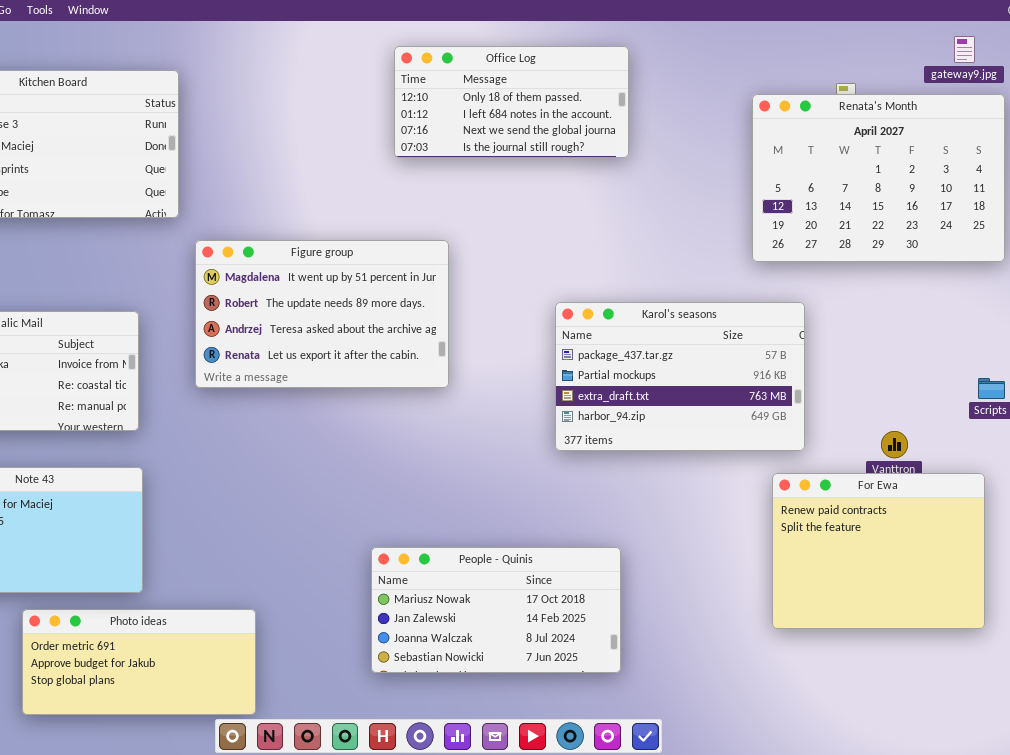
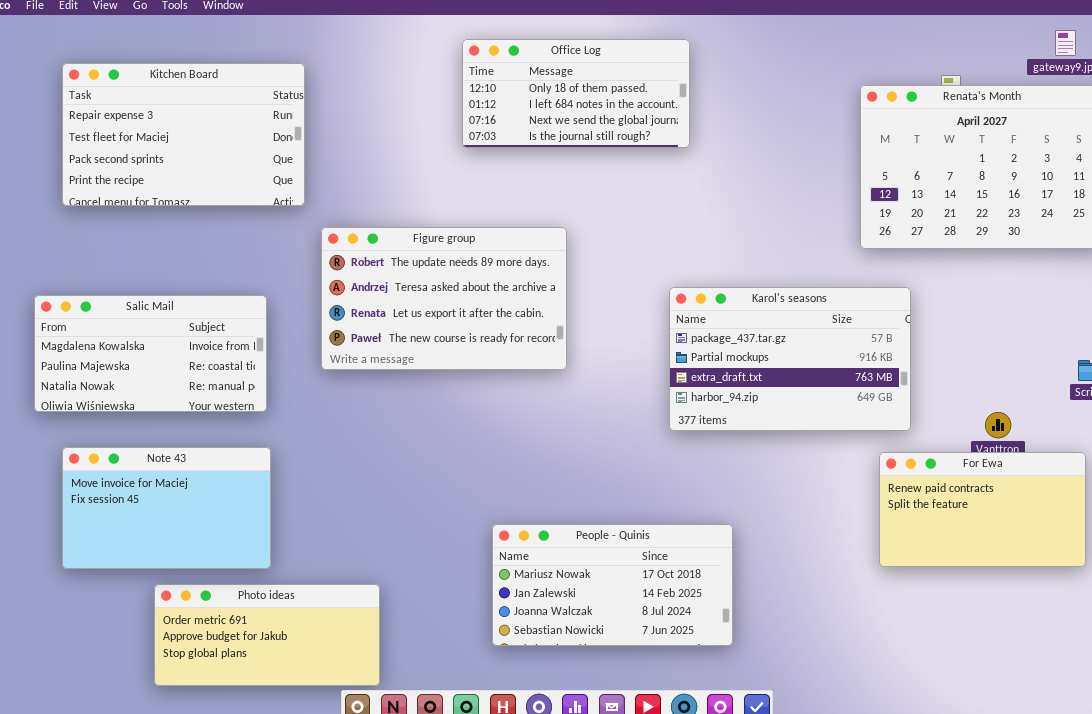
Office Log: [394,46,629,158] -> [462,39,690,148], moved
Figure group: [195,240,449,388] -> [321,227,567,370], scrolled down 1 row
For Ewa: [772,473,985,629] -> [879,452,1086,567], resized

